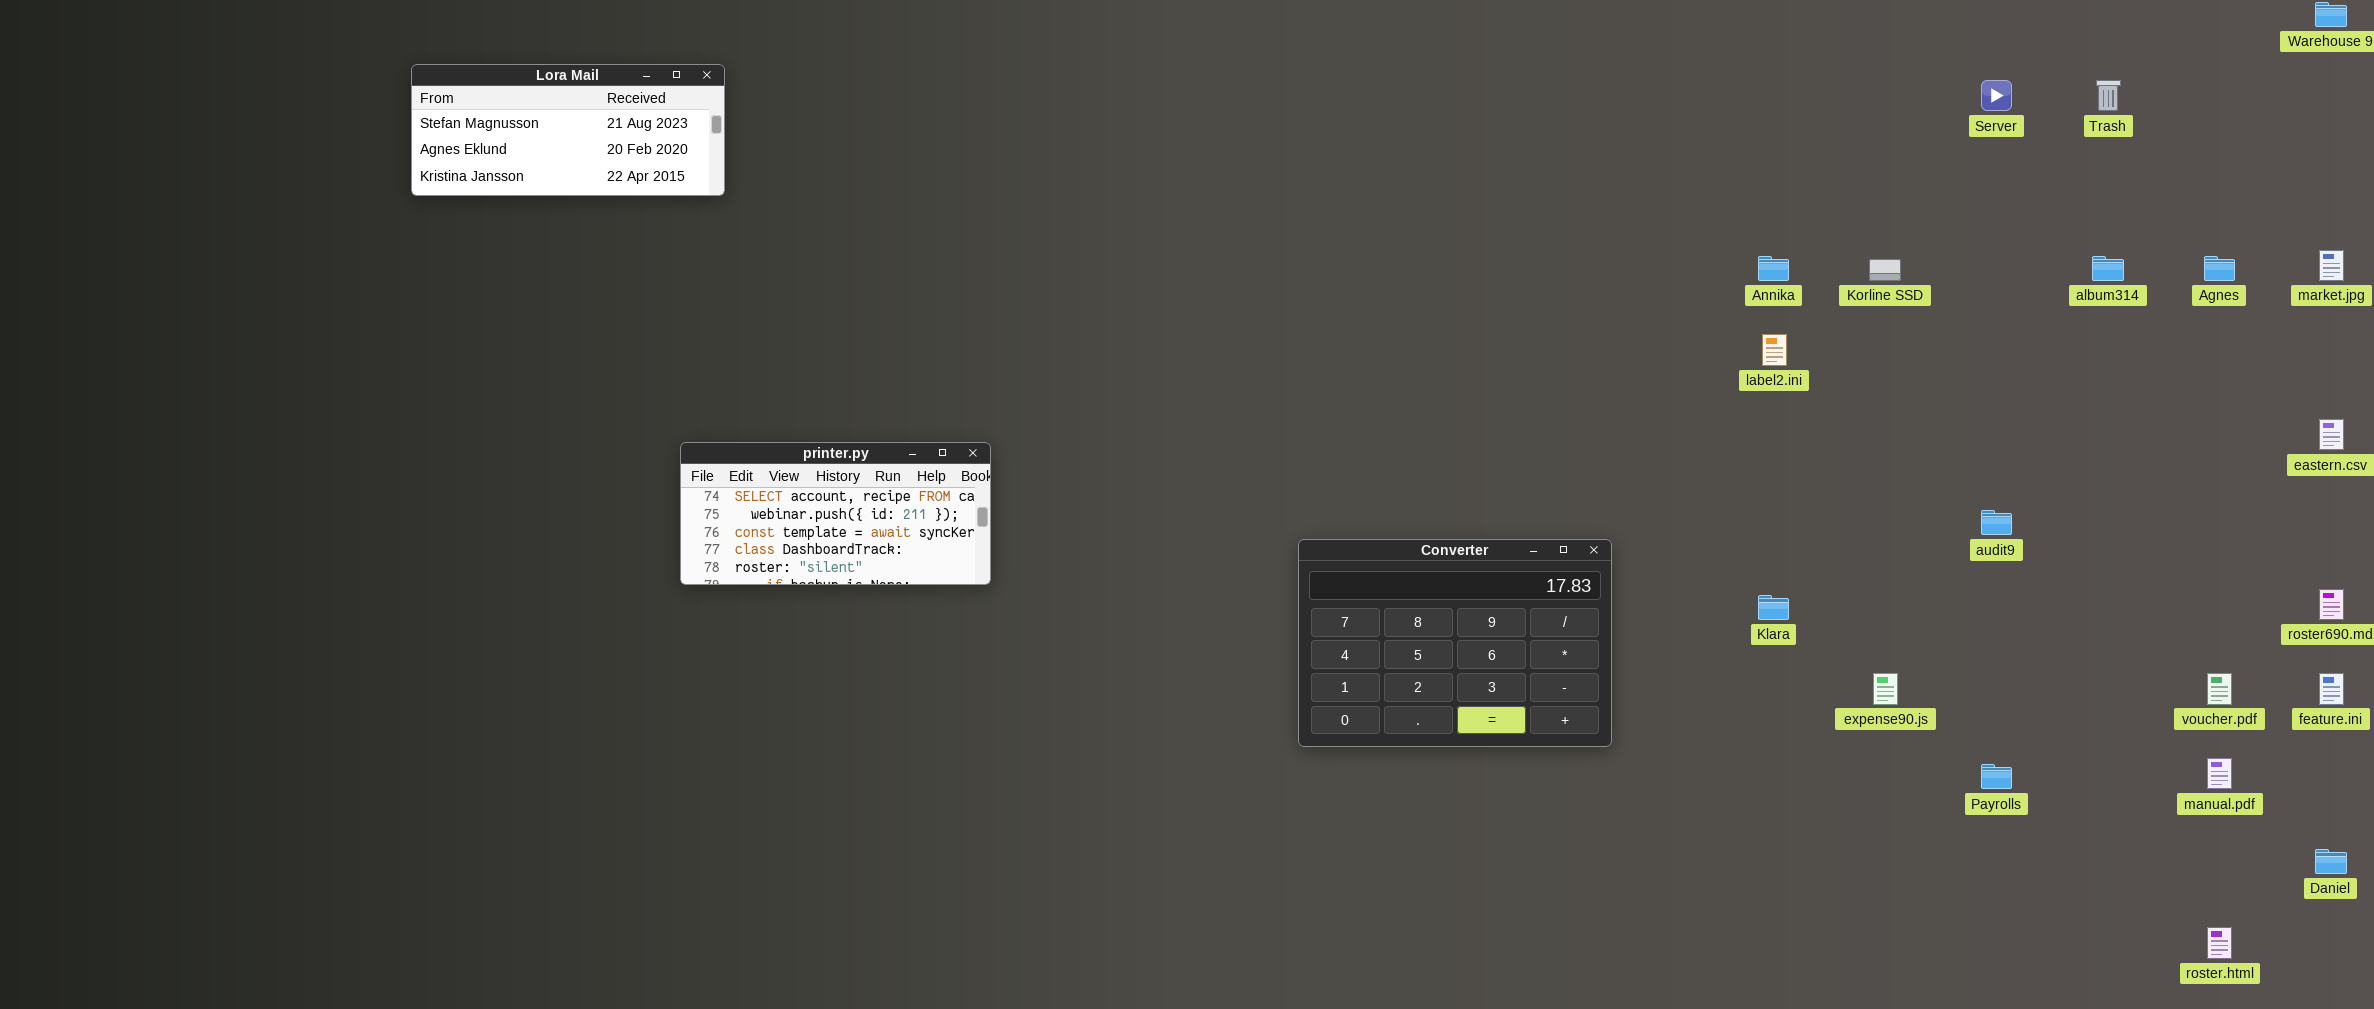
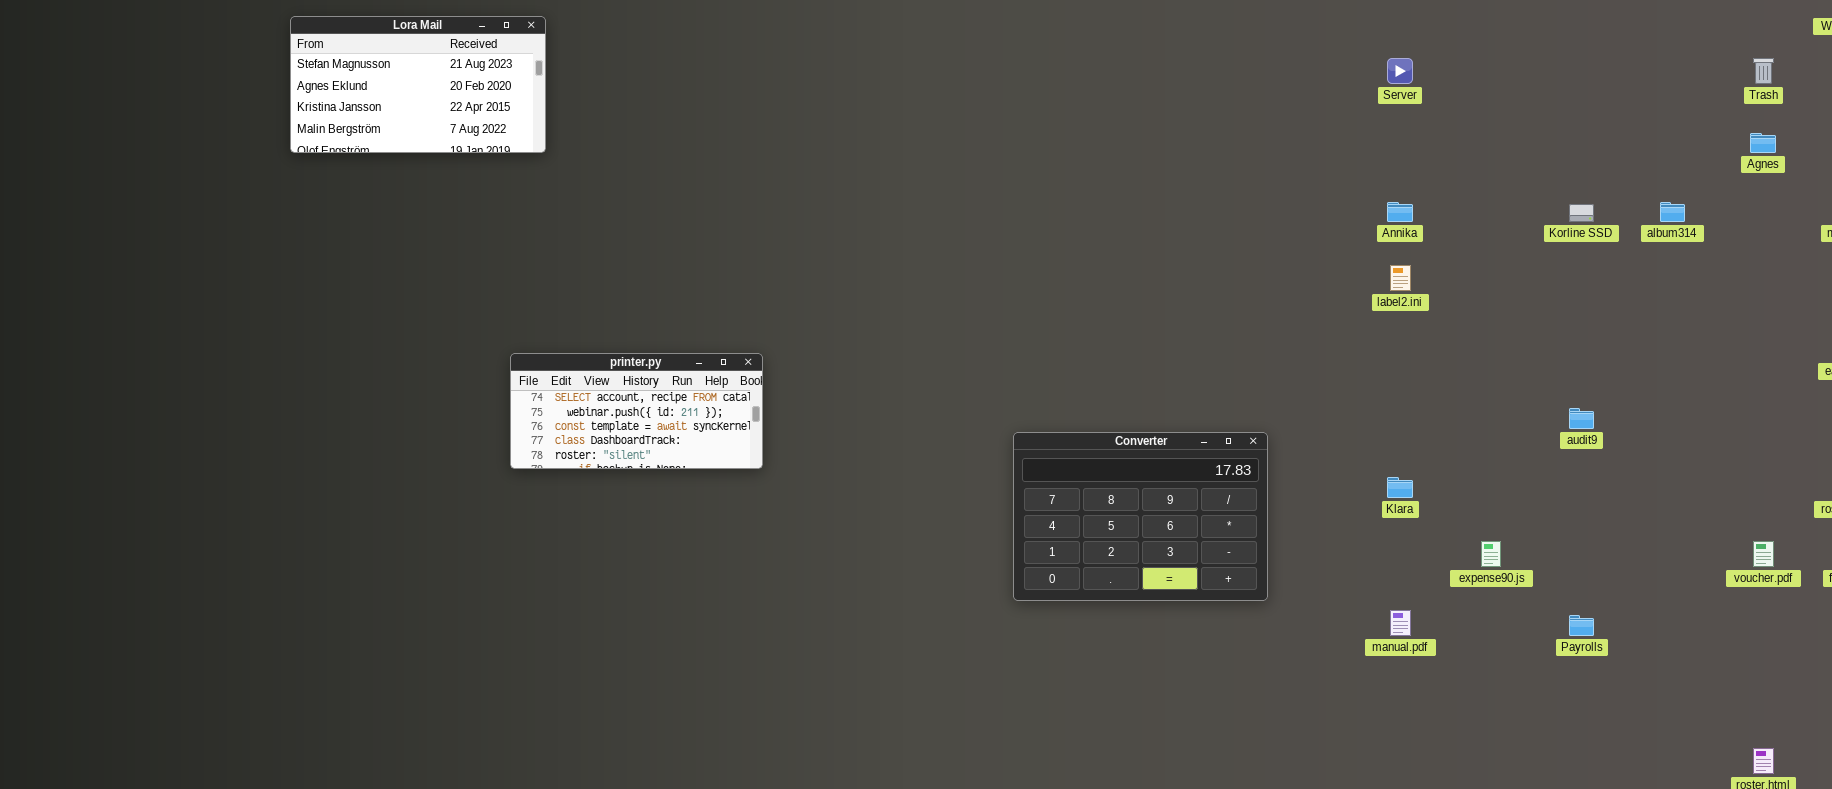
Lora Mail: [411,64,725,196] -> [290,16,546,153], resized
Server: [1981,80,2012,111] -> [1387,58,1413,84], moved
Trash: [2096,80,2121,111] -> [1753,58,1774,84], moved
Agnes: [2204,256,2235,281] -> [1750,133,1776,153], moved
Korline SSD: [1869,259,1901,281] -> [1569,204,1594,222], moved
manual.pdf: [2207,758,2232,789] -> [1390,610,1411,636], moved

